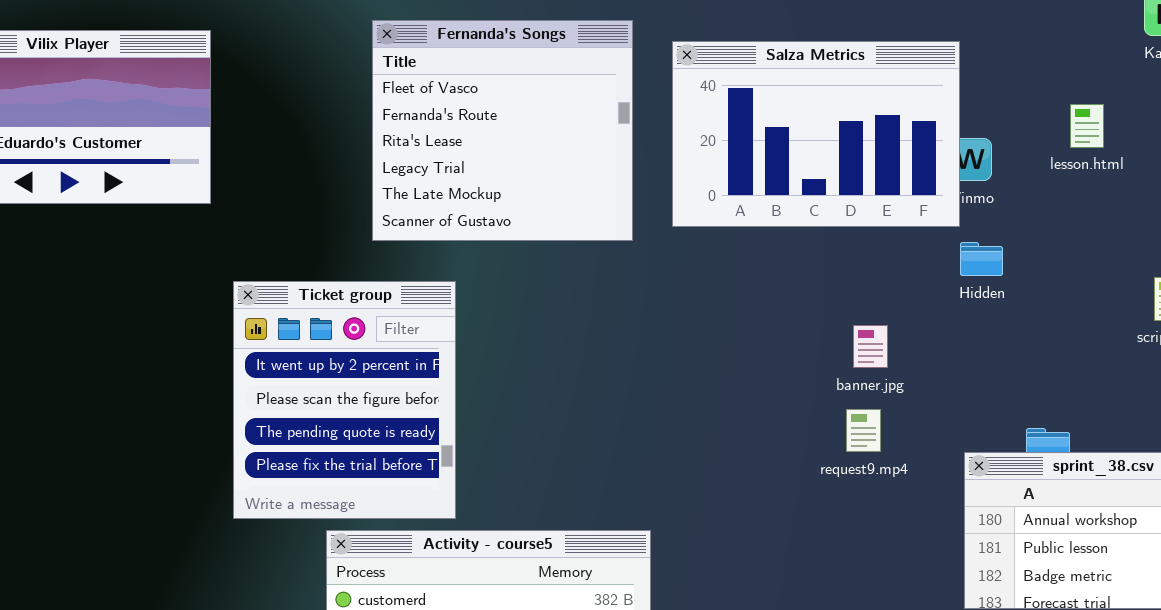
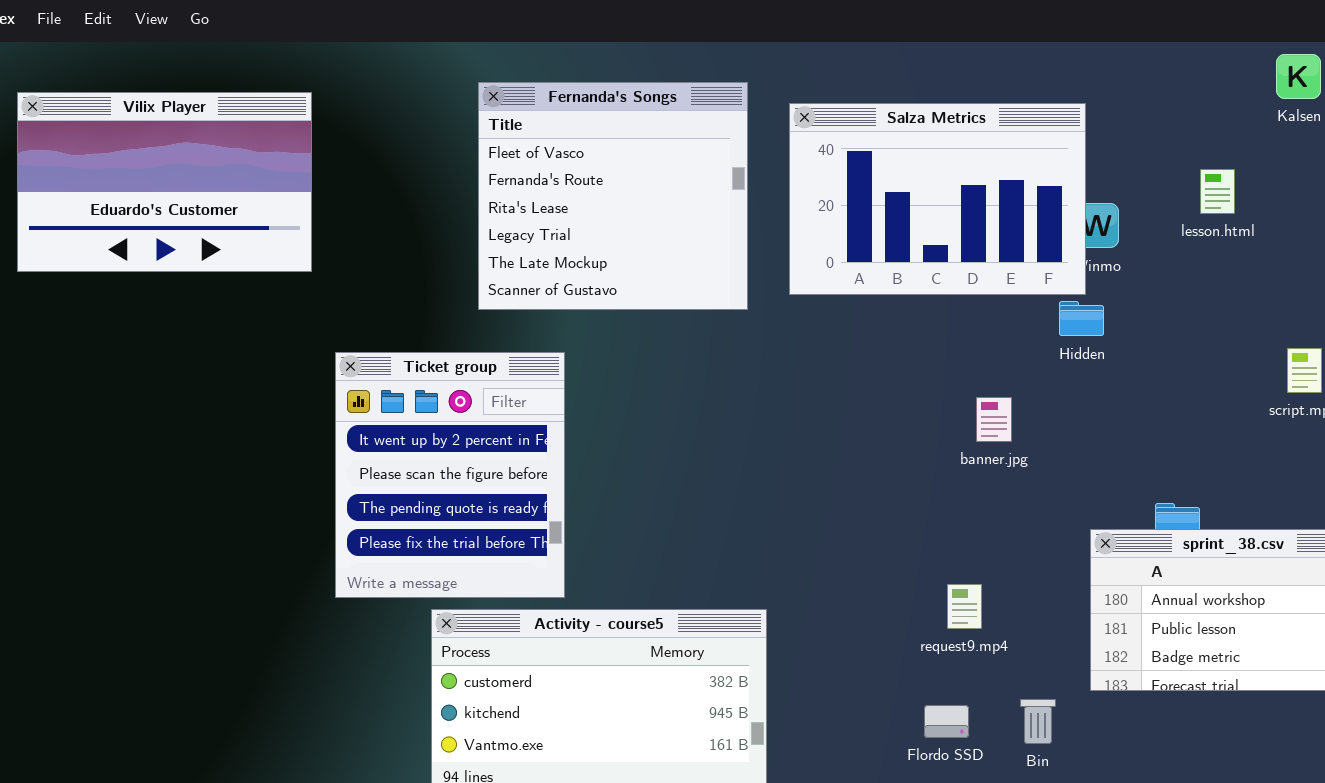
Hidden: [960,242,1003,276] -> [1059,301,1104,336], moved
request9.mp4: [846,409,881,452] -> [947,584,982,629], moved

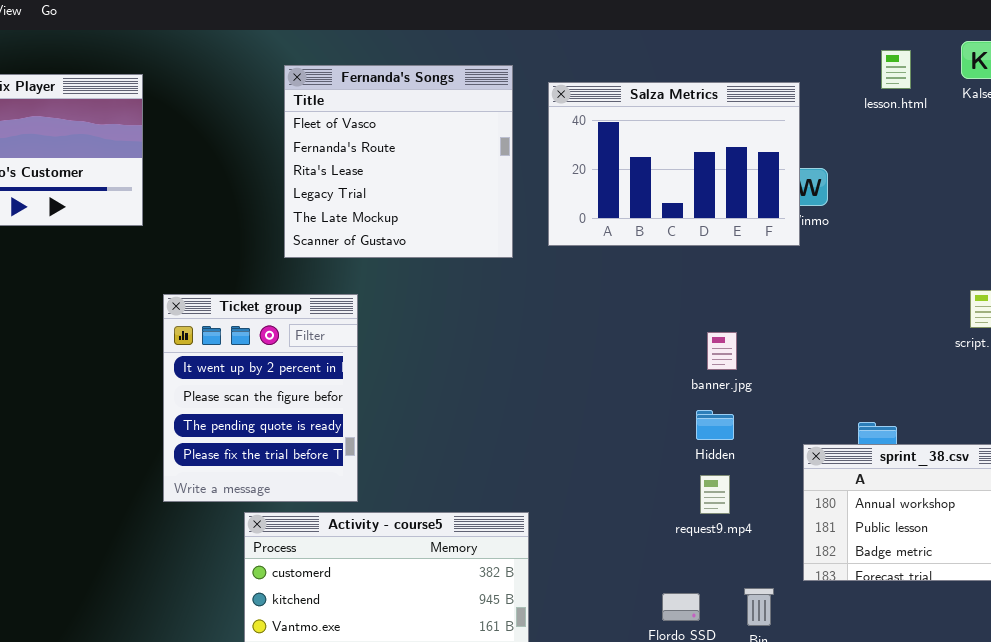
lesson.html: [1200,169,1235,214] -> [881,50,911,89], moved
Hidden: [1059,301,1104,336] -> [696,410,734,440], moved
request9.mp4: [947,584,982,629] -> [700,475,730,514], moved

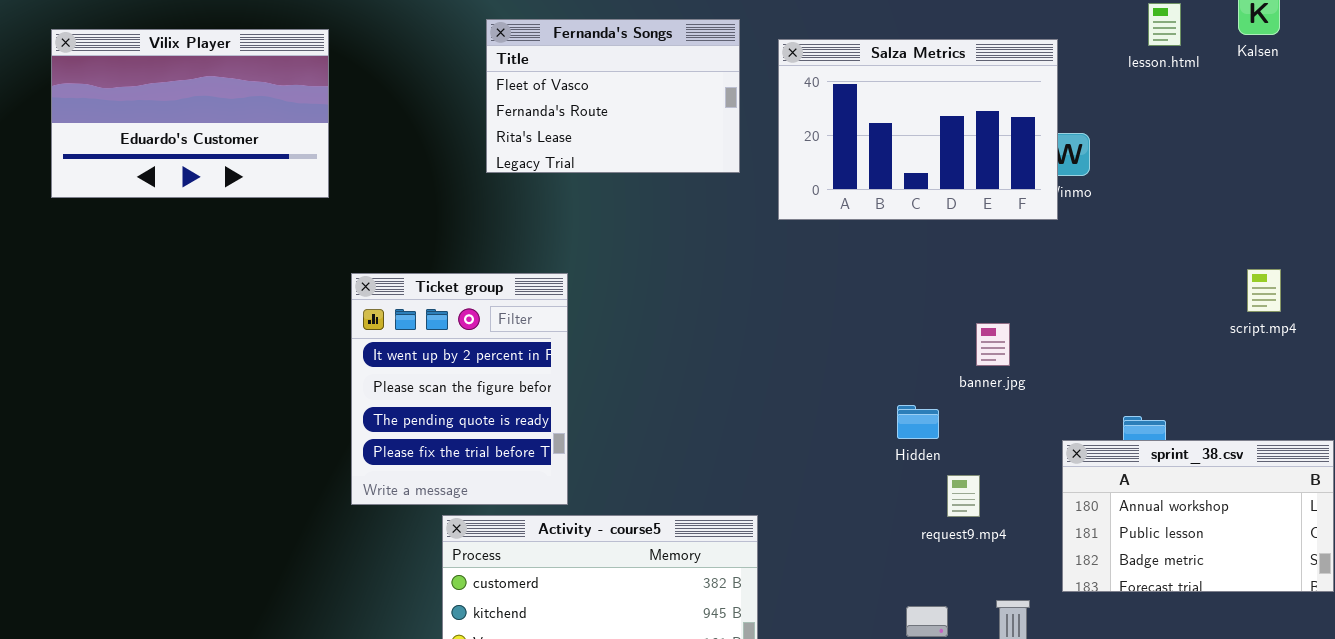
Fernanda's Songs: [284,65,513,258] -> [486,19,740,173], resized
banner.jpg: [707,332,737,370] -> [976,323,1010,366], moved
Hidden: [696,410,734,440] -> [897,405,939,439], moved

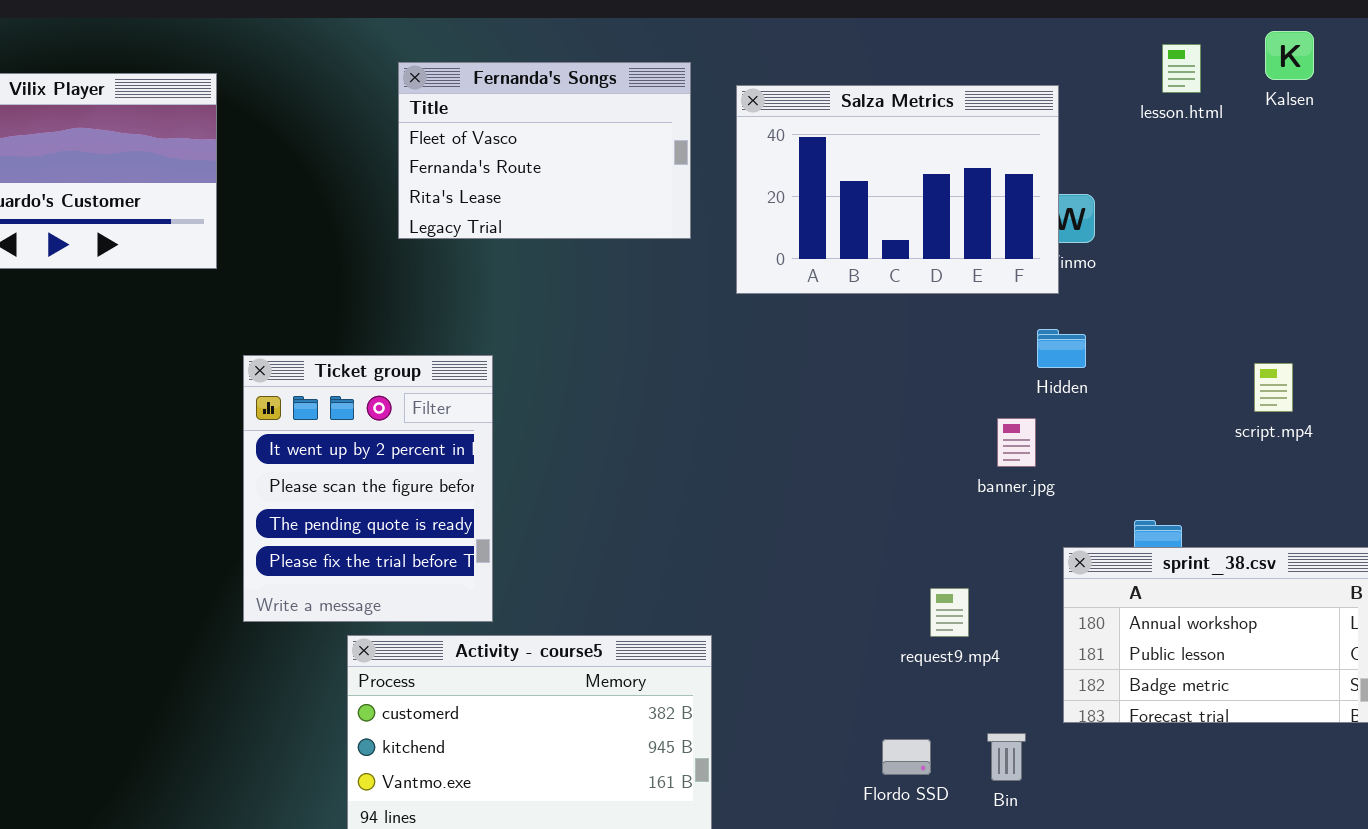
script.mp4: [1247,269,1281,312] -> [1254,363,1293,412], moved
banner.jpg: [976,323,1010,366] -> [997,418,1036,467], moved
Hidden: [897,405,939,439] -> [1037,329,1086,368], moved

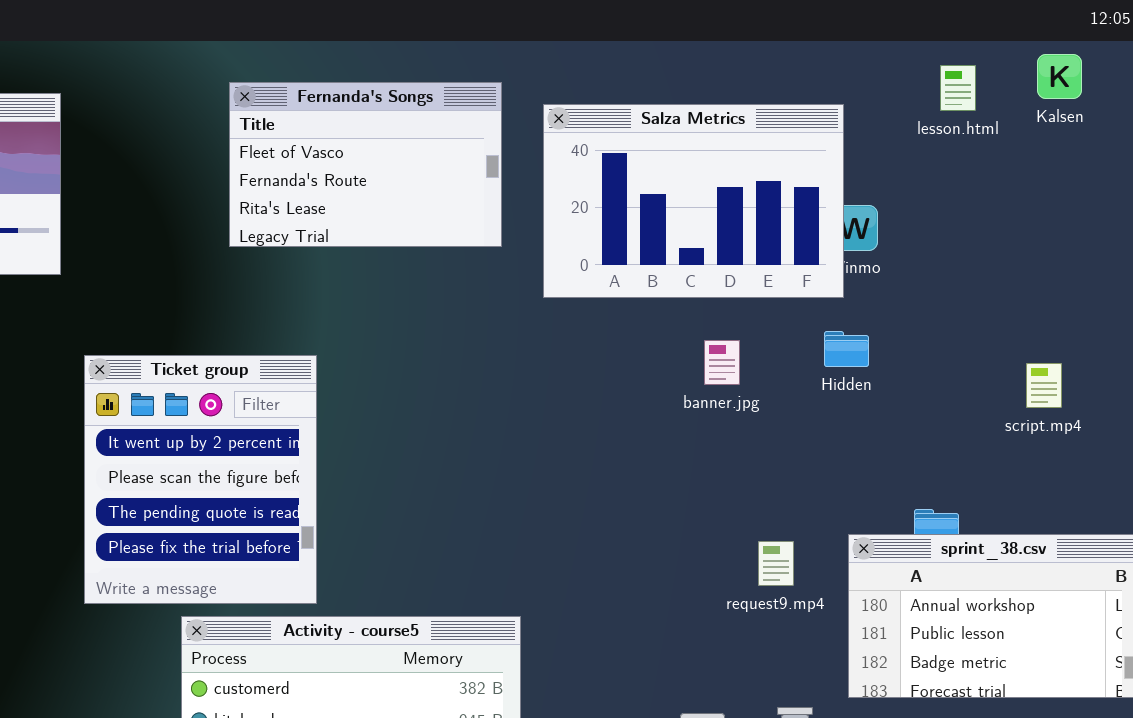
banner.jpg: [997,418,1036,467] -> [704,340,740,385], moved
request9.mp4: [930,588,969,637] -> [758,541,794,586], moved

